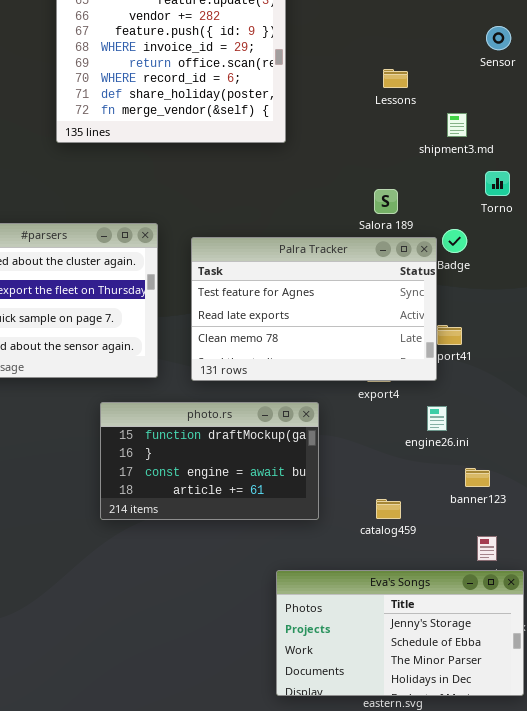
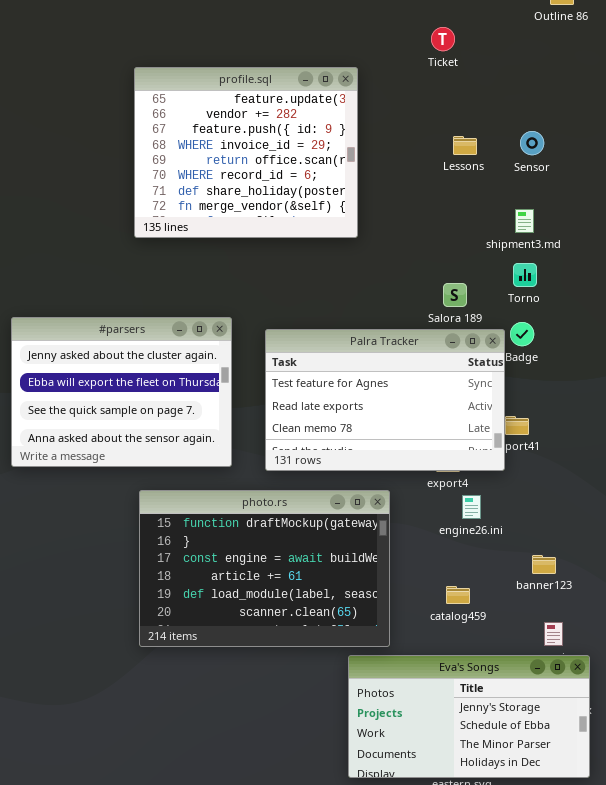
Sensor: [486,26,511,50] -> [520,131,544,155], moved
Lessons: [383,69,408,88] -> [453,136,477,155], moved
Torno: [485,171,510,196] -> [513,263,537,287], moved
photo.rs: [100,402,319,520] -> [139,490,390,647], resized
engine26.ini: [427,406,447,431] -> [462,495,481,519], moved

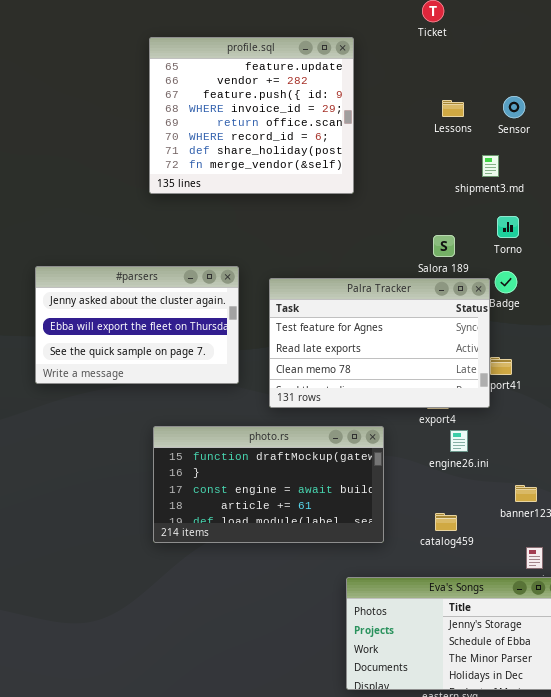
shipment3.md: [515,209,534,233] -> [482,155,499,177], moved
#parsers: [11,317,232,467] -> [35,266,239,384], resized
photo.rs: [139,490,390,647] -> [153,426,384,543], resized

